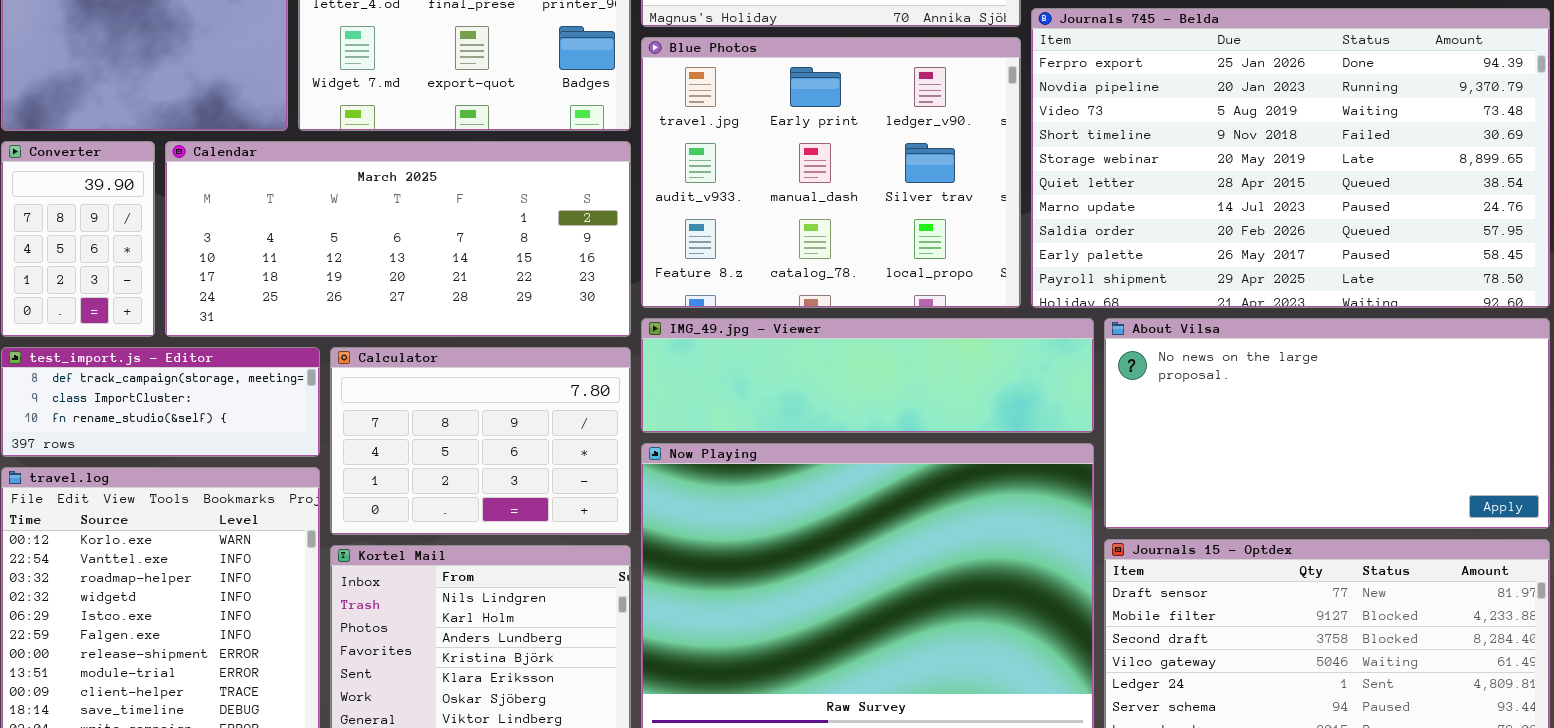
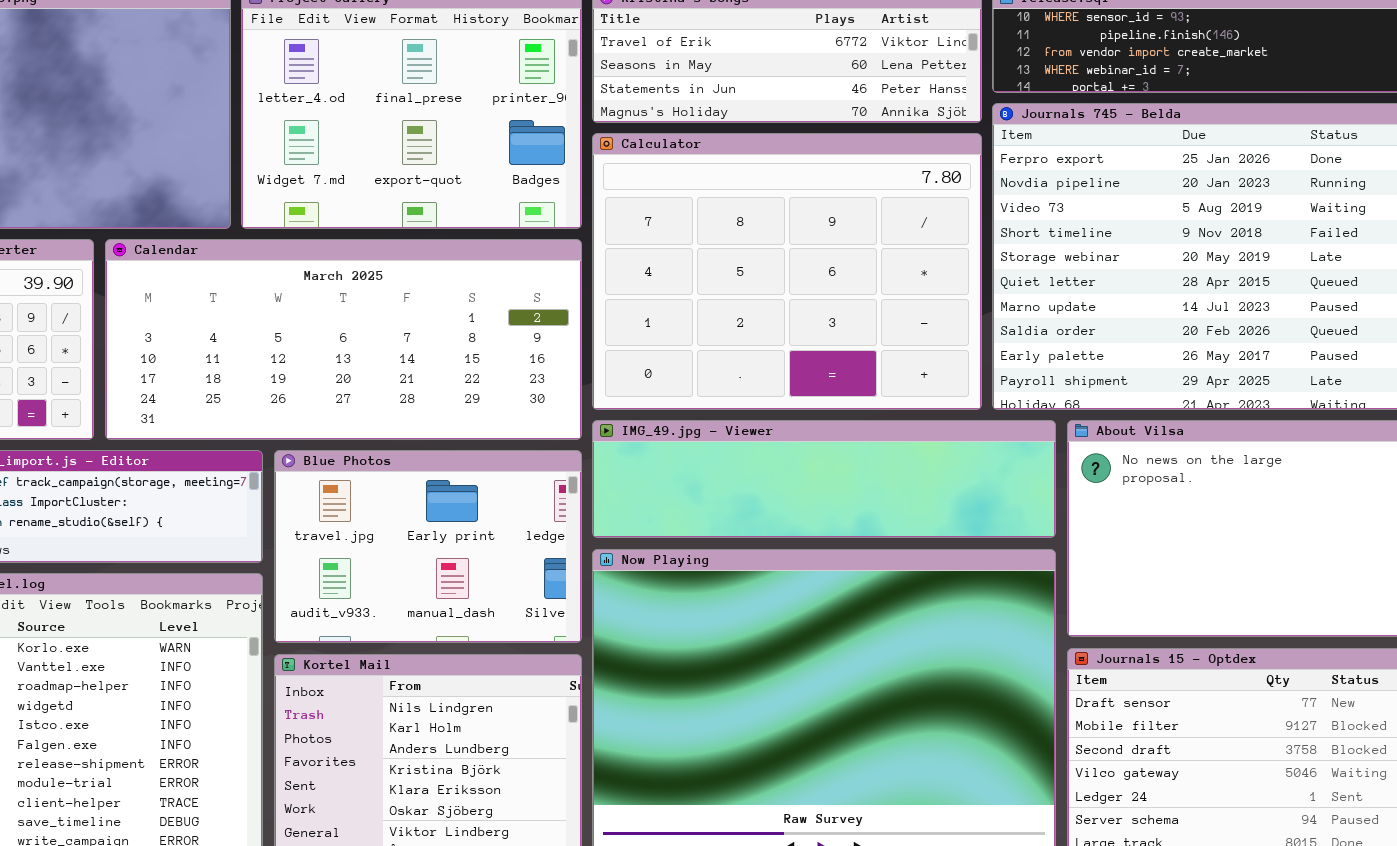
Blue Photos: [641,37,1021,308] -> [274,450,582,643], moved, resized
Calculator: [330,347,631,535] -> [592,133,982,410], moved, resized

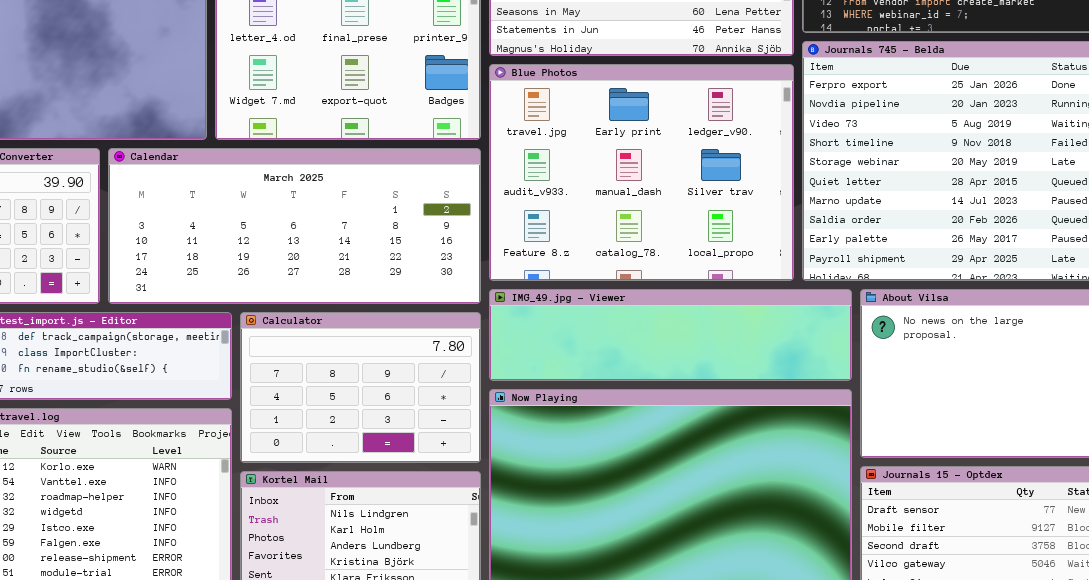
Calculator: [592,133,982,410] -> [240,312,481,463], moved, resized
Blue Photos: [274,450,582,643] -> [489,64,794,281], moved, resized

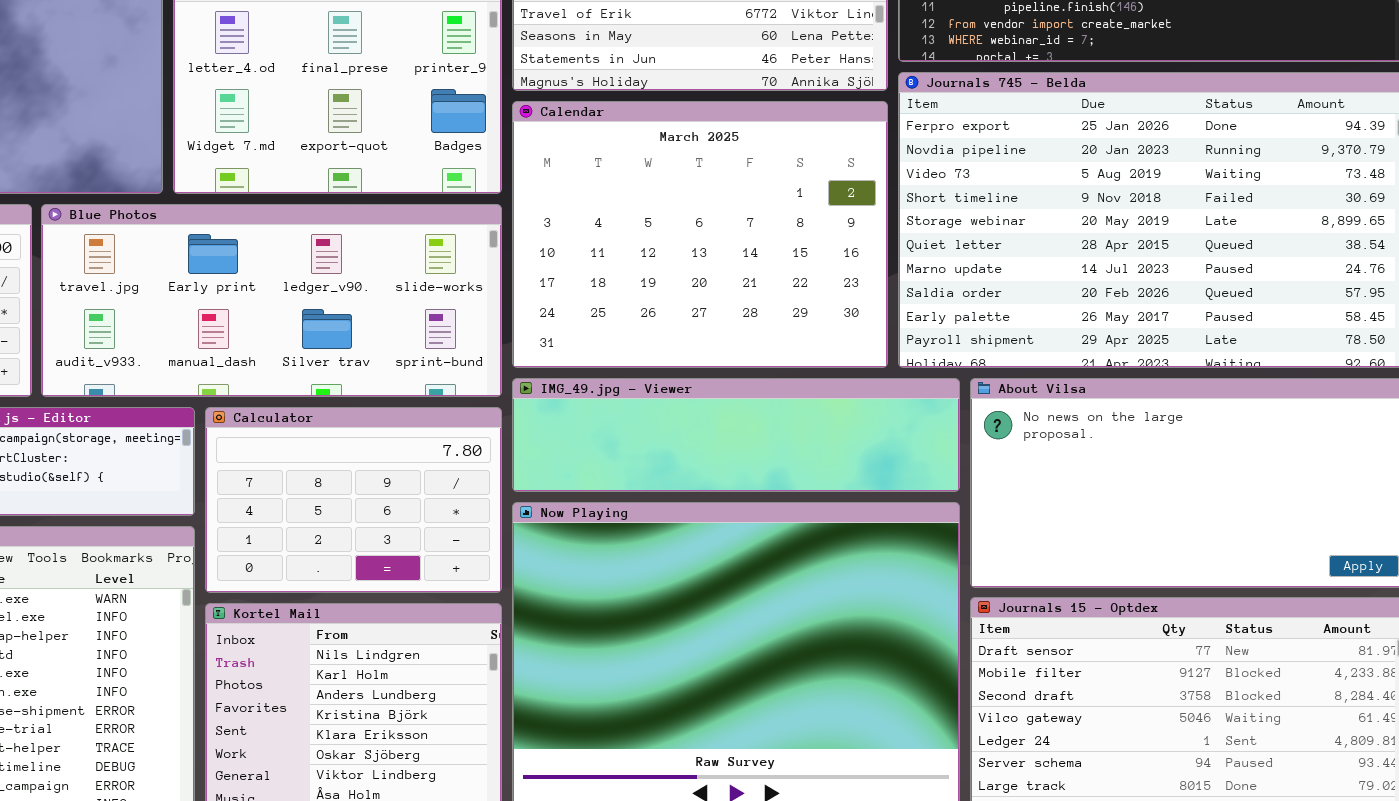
Blue Photos: [489,64,794,281] -> [41,204,502,397], moved, resized
Calendar: [108,148,481,304] -> [512,101,888,368], moved, resized

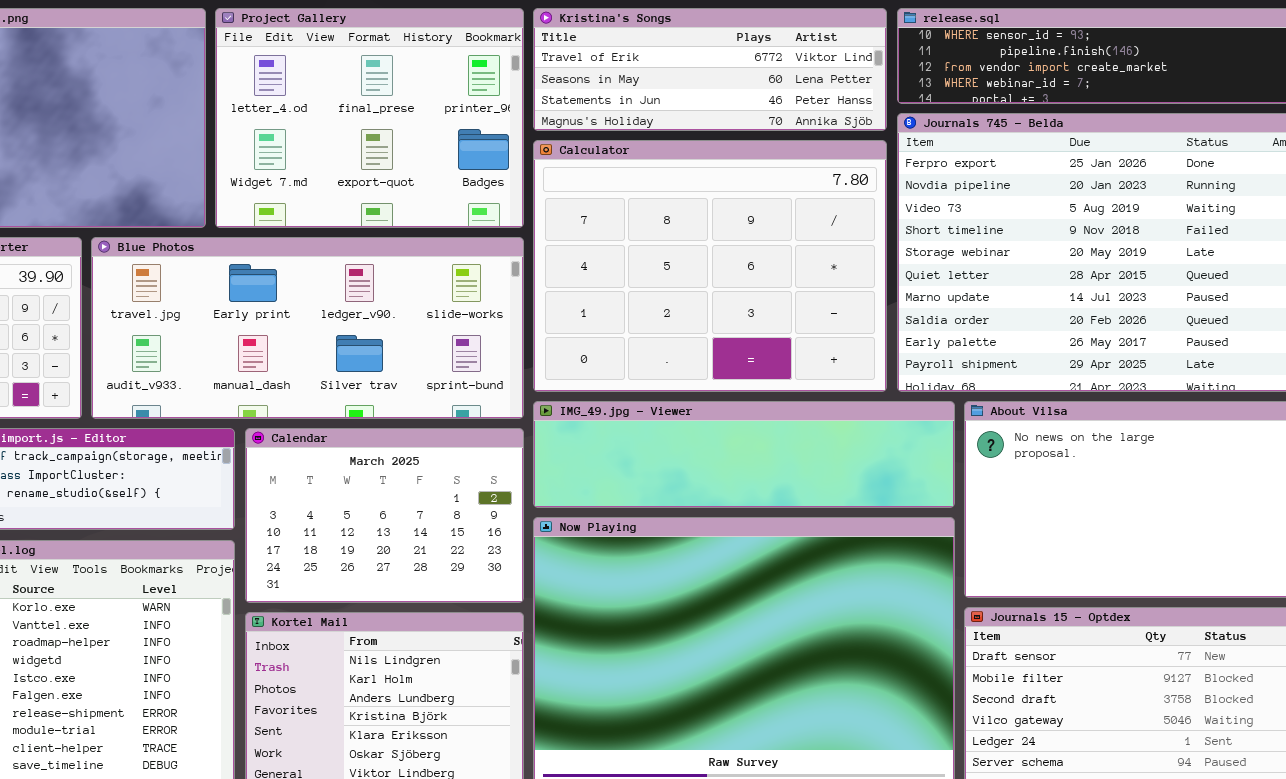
Calendar: [512,101,888,368] -> [245,428,524,603], moved, resized
Calculator: [205,407,502,593] -> [533,140,887,392], moved, resized

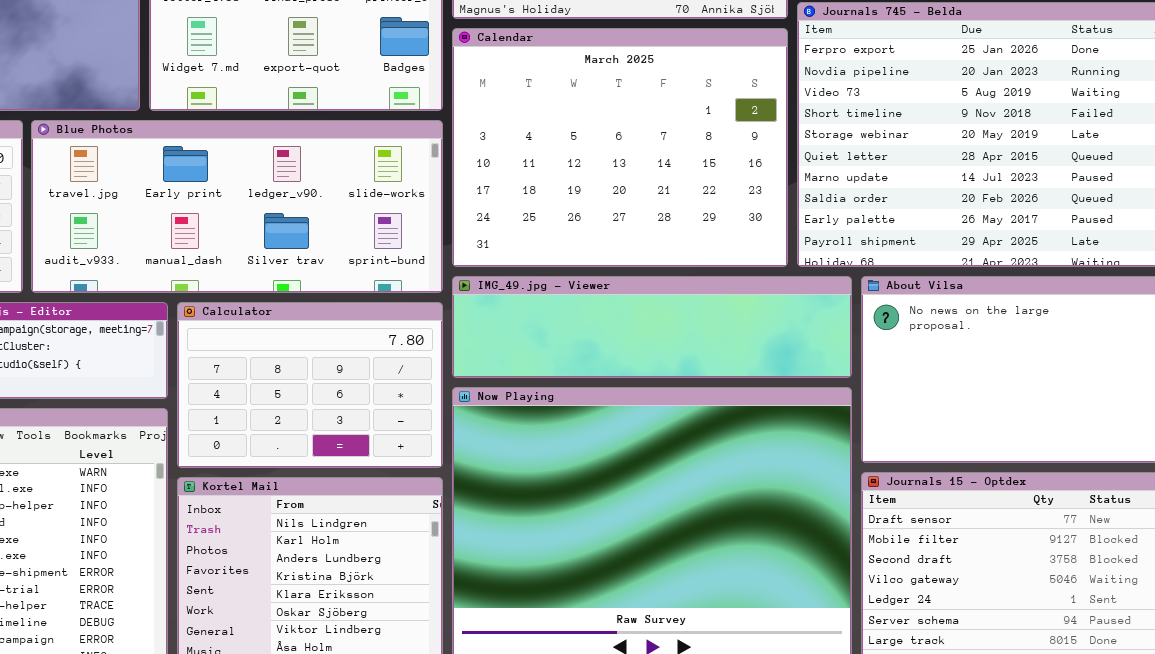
Calculator: [533,140,887,392] -> [177,302,443,468], moved, resized
Calendar: [245,428,524,603] -> [452,28,788,267], moved, resized

